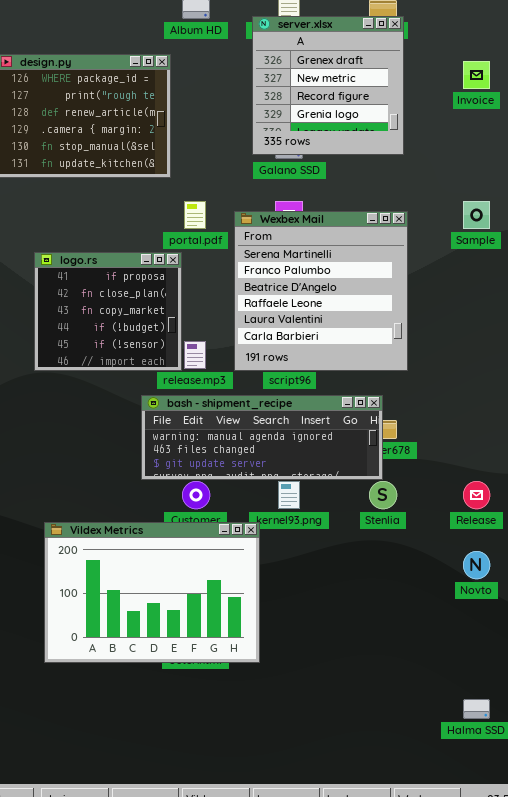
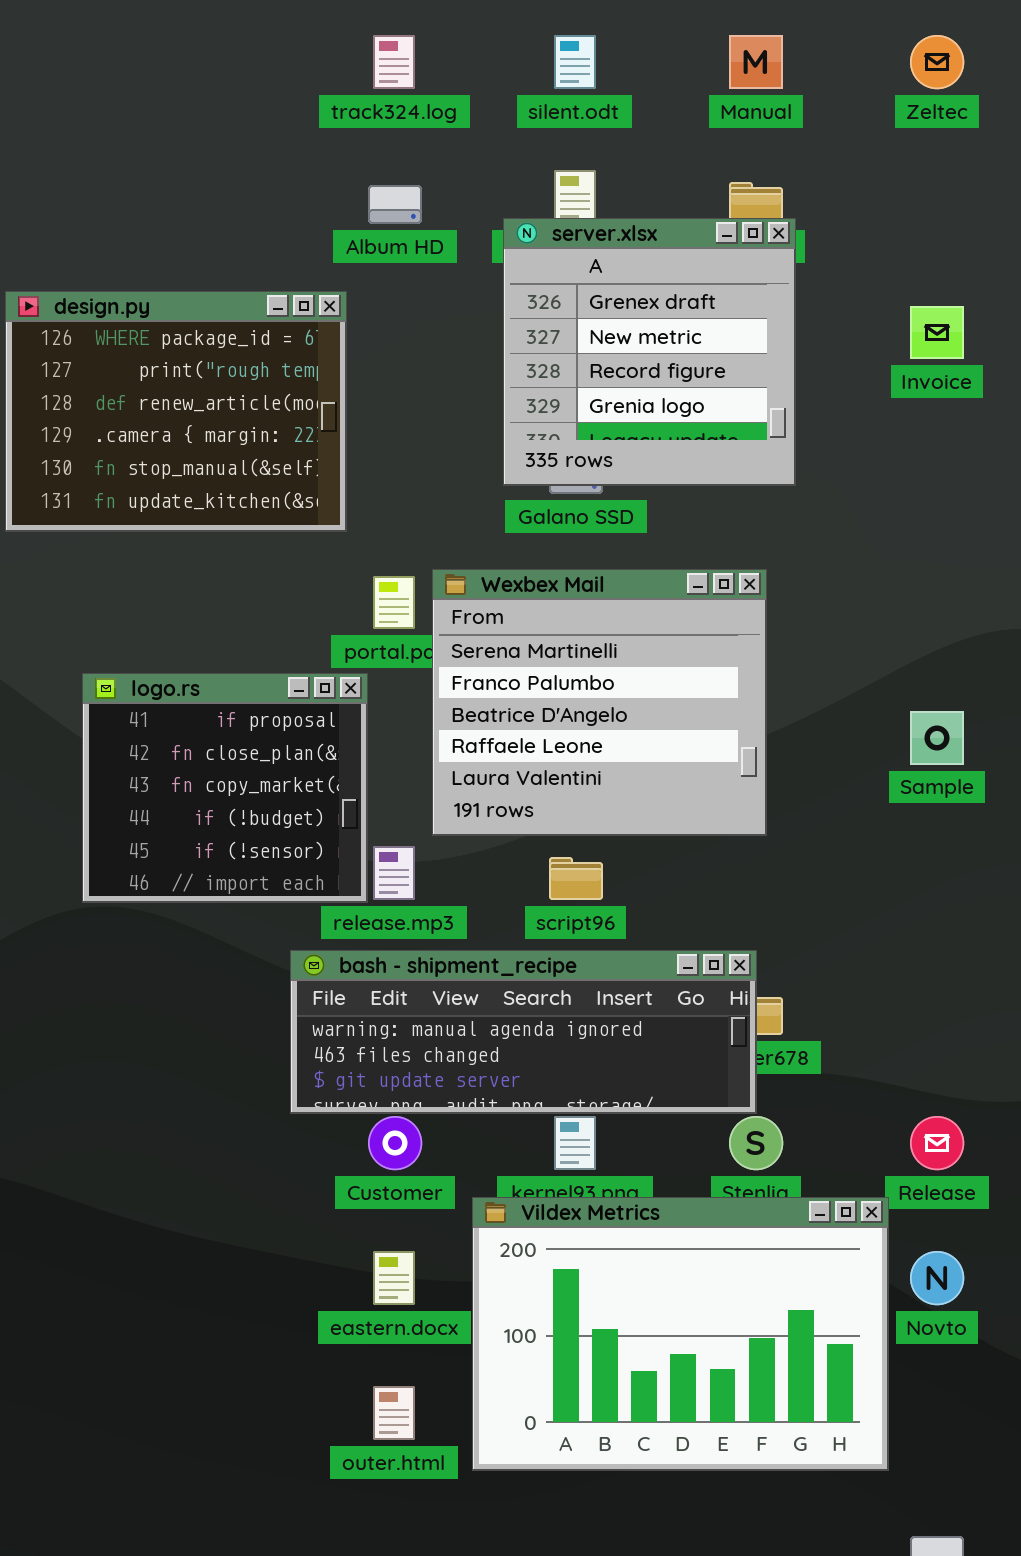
Sample: [463,201,490,229] -> [910,711,964,765], moved
Wexbex Mail: [234,211,408,371] -> [432,569,767,836], moved, resized
Vildex Metrics: [44,522,260,663] -> [472,1197,889,1471], moved

